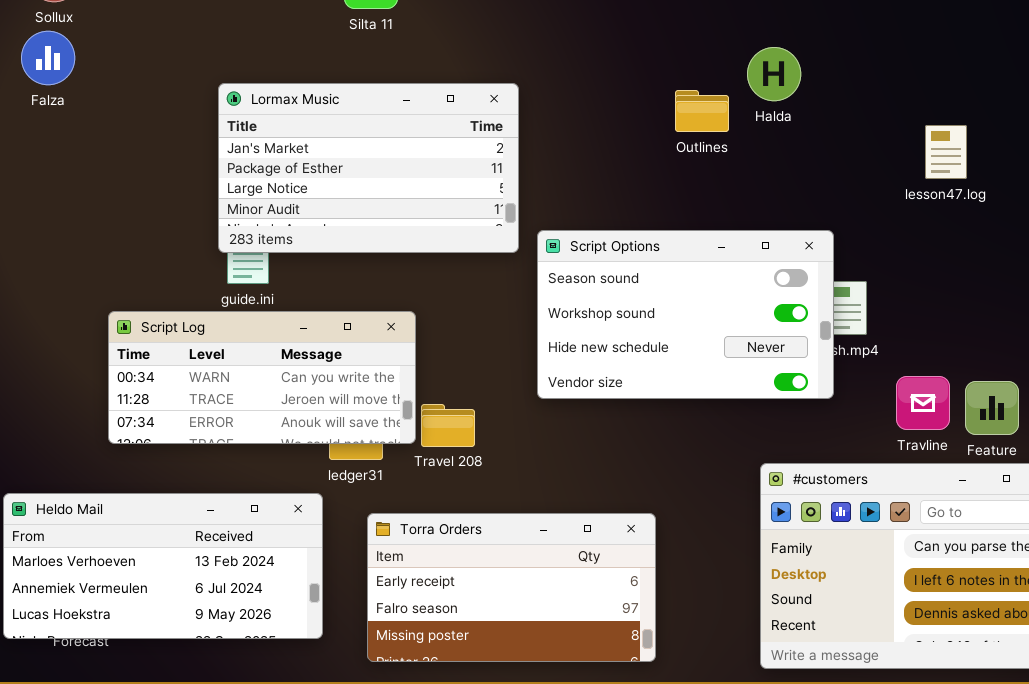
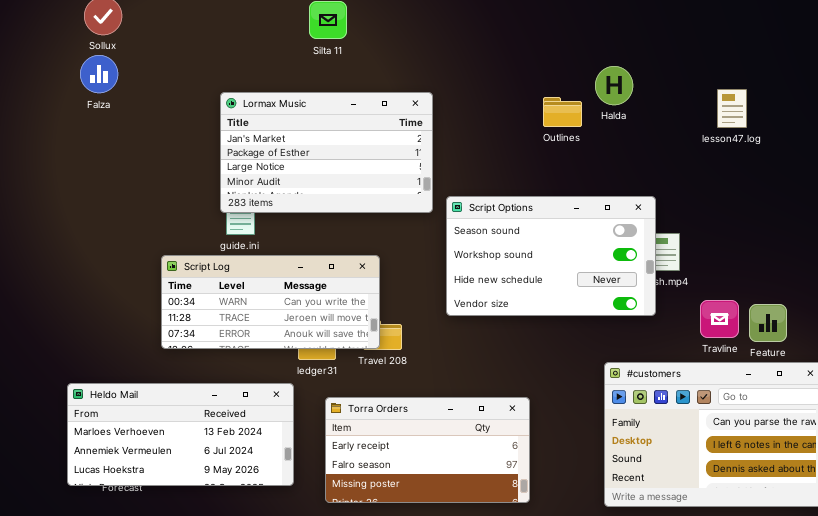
lesson47.log: [925,125,967,179] -> [717,89,747,128], moved
Script Log: [108,311,416,444] -> [161,255,380,349], moved

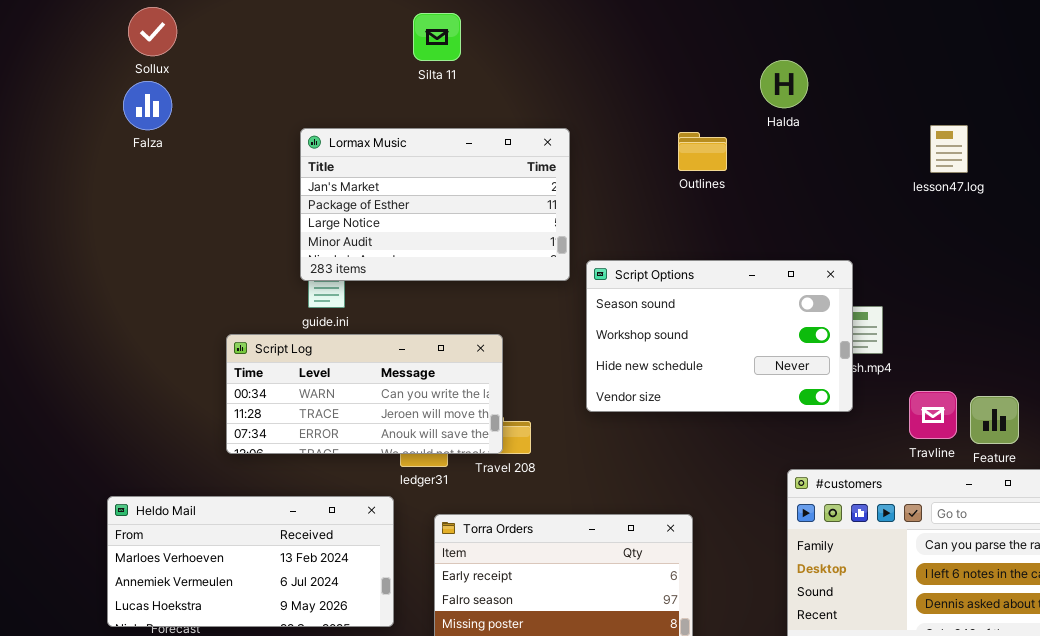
Halda: [595,66,633,105] -> [760,60,808,108], moved
Outlines: [543,97,582,127] -> [678,132,727,171], moved

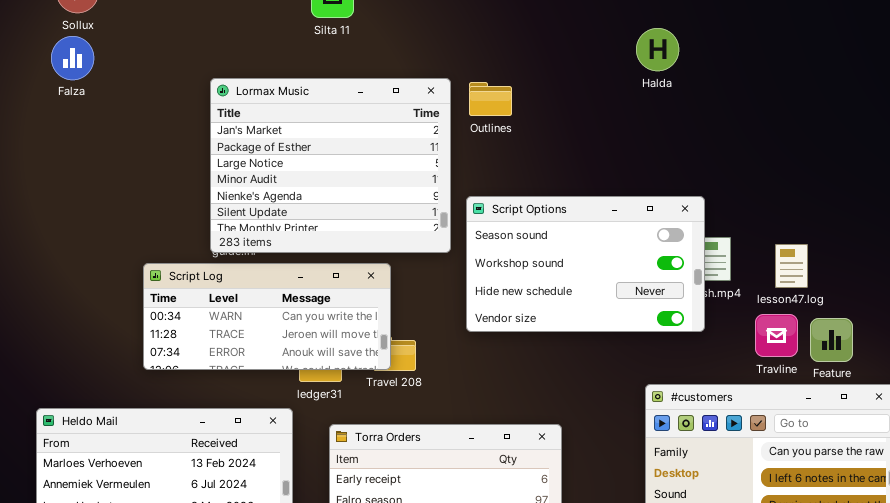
Halda: [760,60,808,108] -> [636,28,679,71], moved
lesson47.log: [930,125,968,173] -> [775,244,808,288], moved
Lormax Music: [300,128,570,281] -> [210,78,451,253], resized
Outlines: [678,132,727,171] -> [469,82,512,116], moved

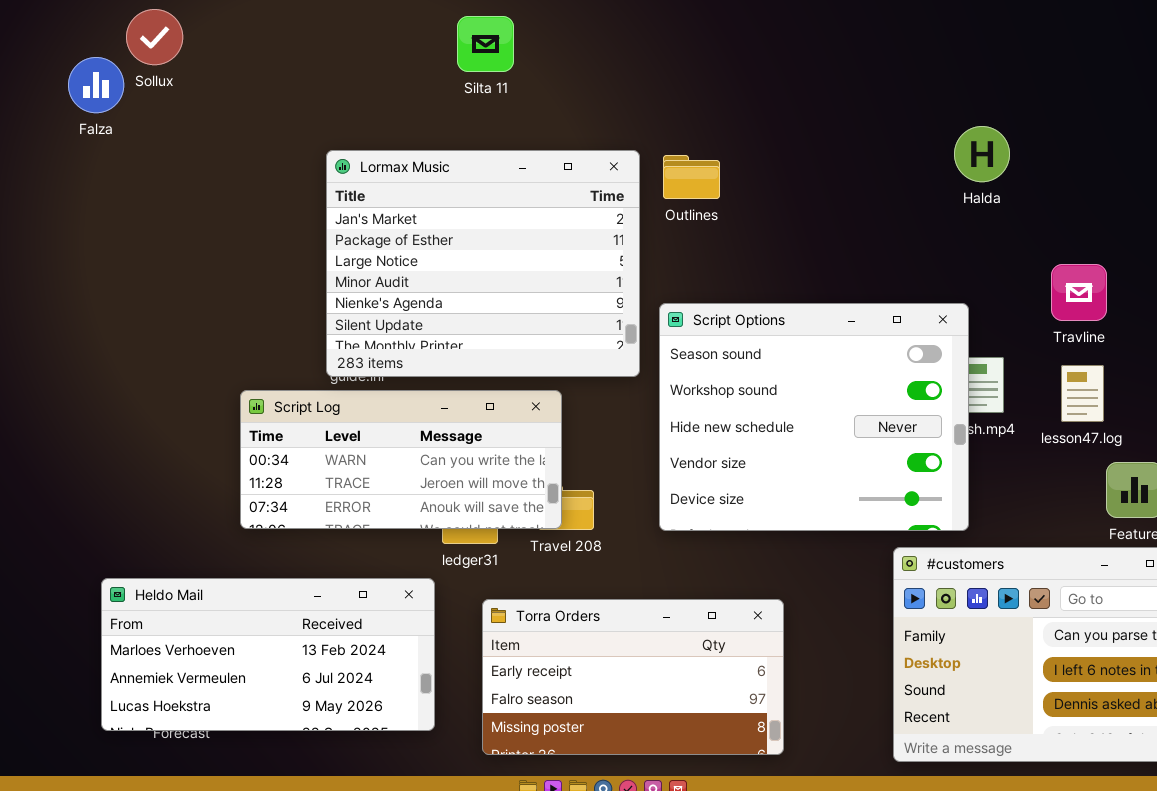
Halda: [636,28,679,71] -> [954,126,1010,182], moved
Falza: [51,36,94,80] -> [68,57,124,113], moved
Script Options: [466,196,705,332] -> [659,303,969,531], resized
Travline: [755,314,798,357] -> [1051,264,1107,321], moved

